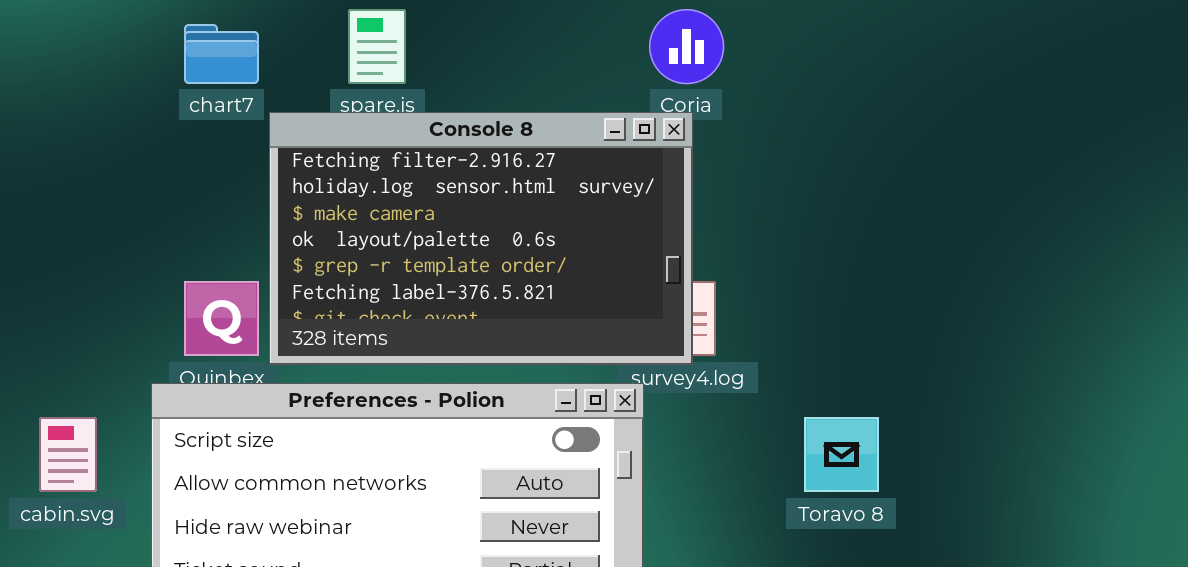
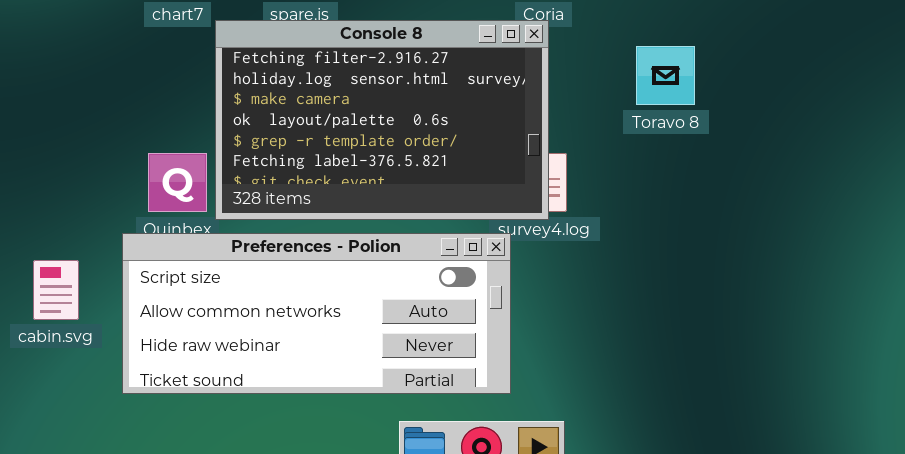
Toravo 8: [804,417,879,492] -> [636,46,695,105], moved

